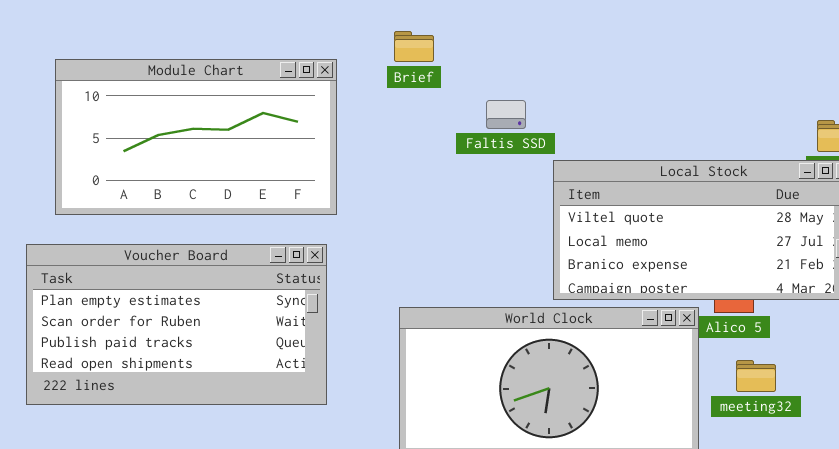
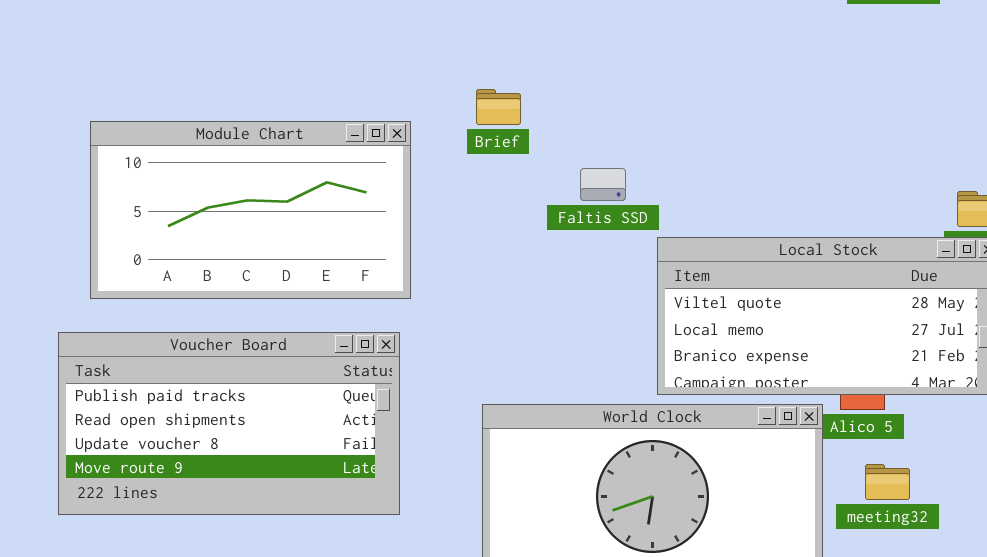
Voucher Board: [26,244,327,405] -> [58,332,400,515], scrolled down 2 rows

